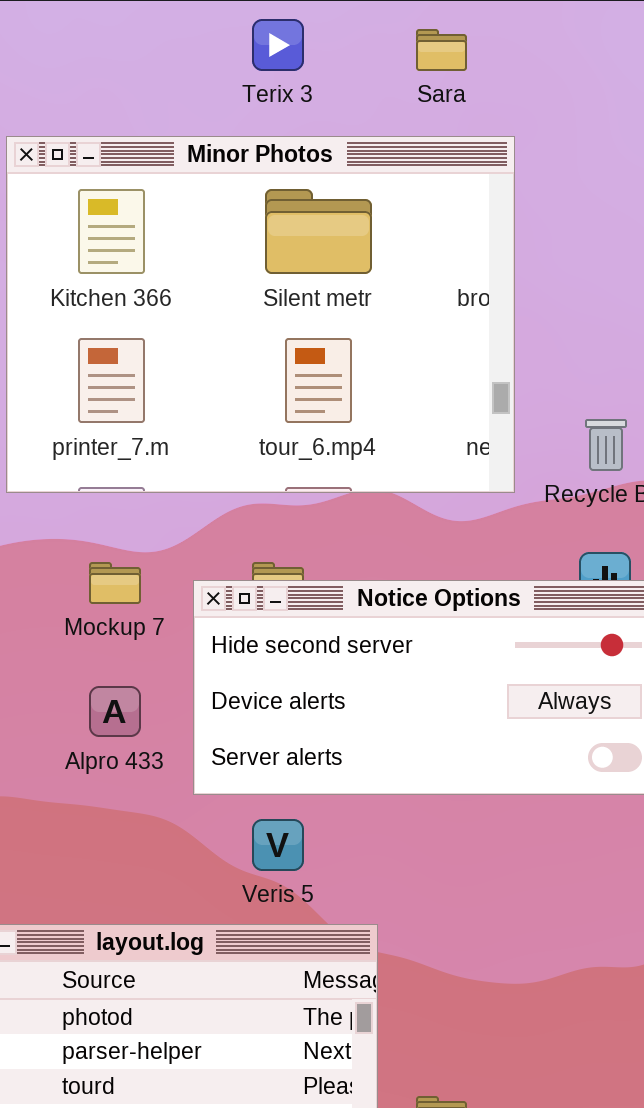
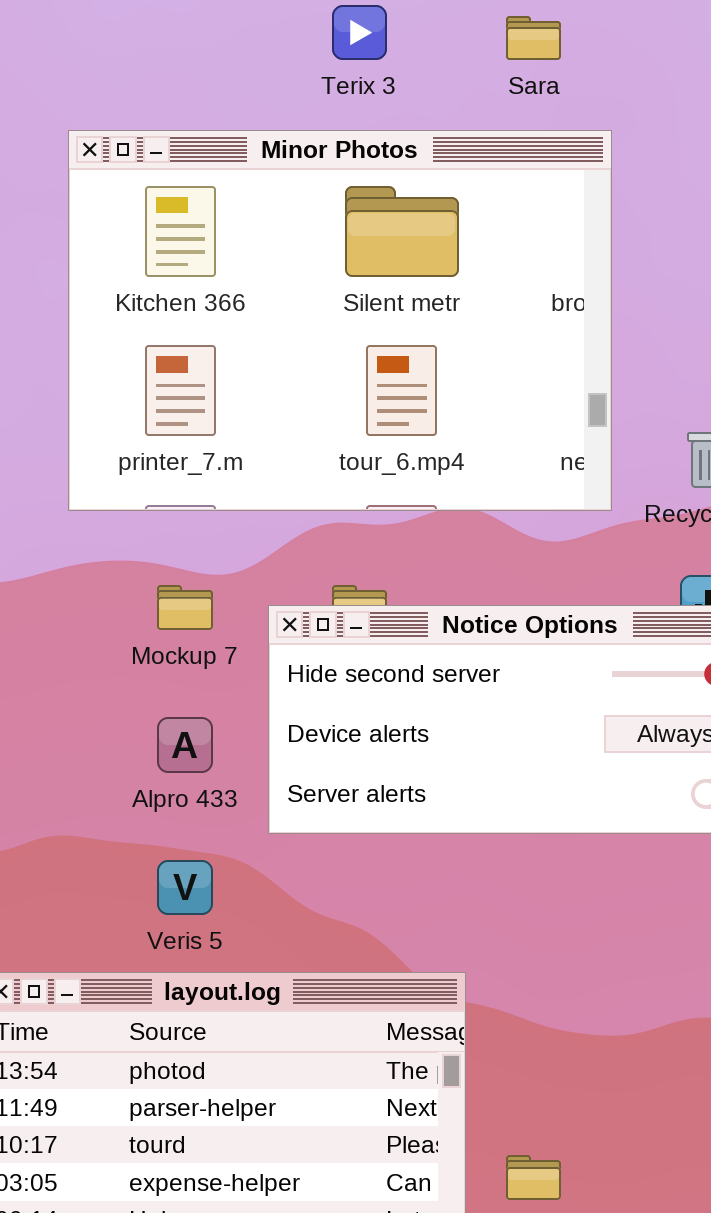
Veris 5: [252,819,304,871] -> [157,860,213,915], moved

